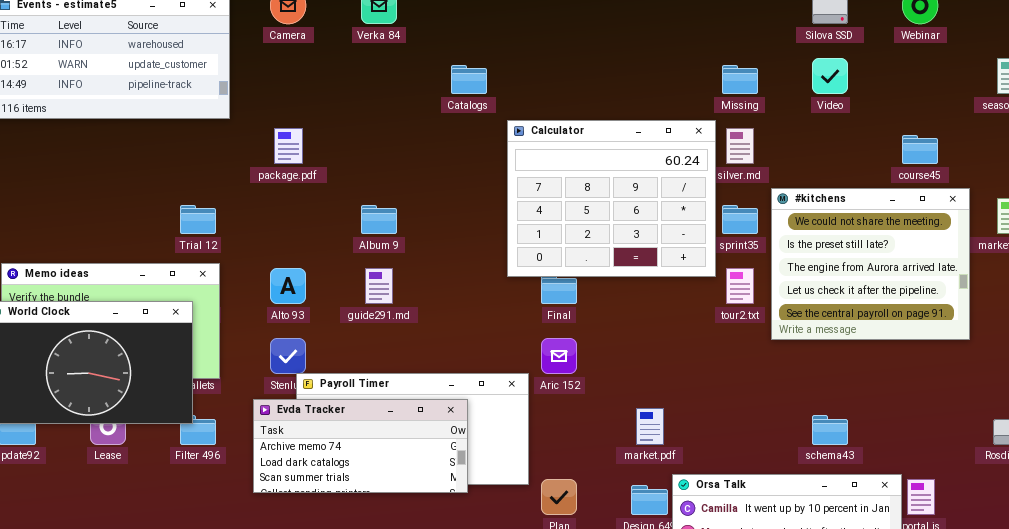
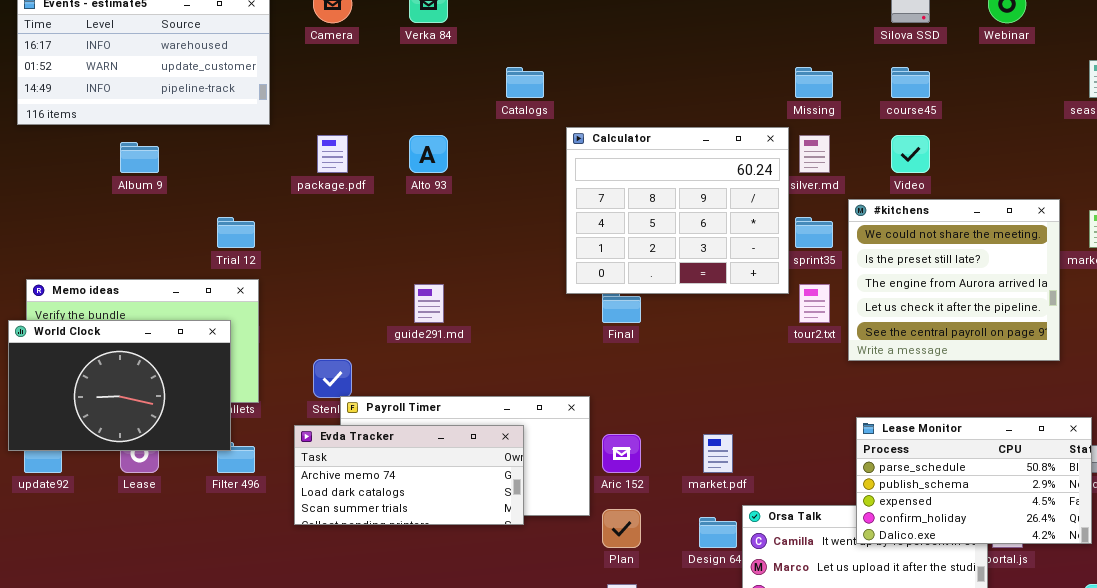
Video: [812,58,848,94] -> [891,135,930,173], moved
course45: [902,135,938,164] -> [891,67,930,98], moved
Album 9: [361,205,397,234] -> [120,142,159,173], moved
Alto 93: [270,268,306,304] -> [409,135,448,173], moved
Aric 152: [541,338,577,374] -> [602,434,641,473], moved
Lease Monitor: none -> [856,417,1092,544], opened

